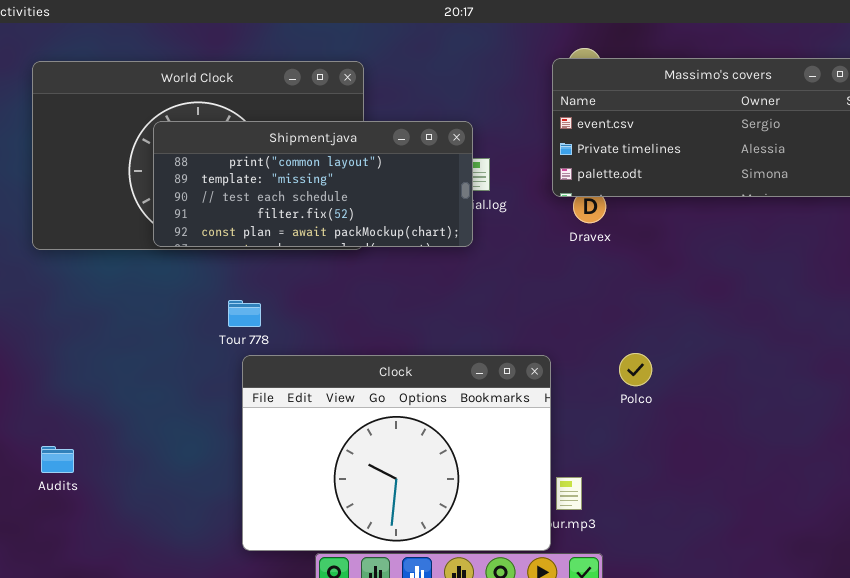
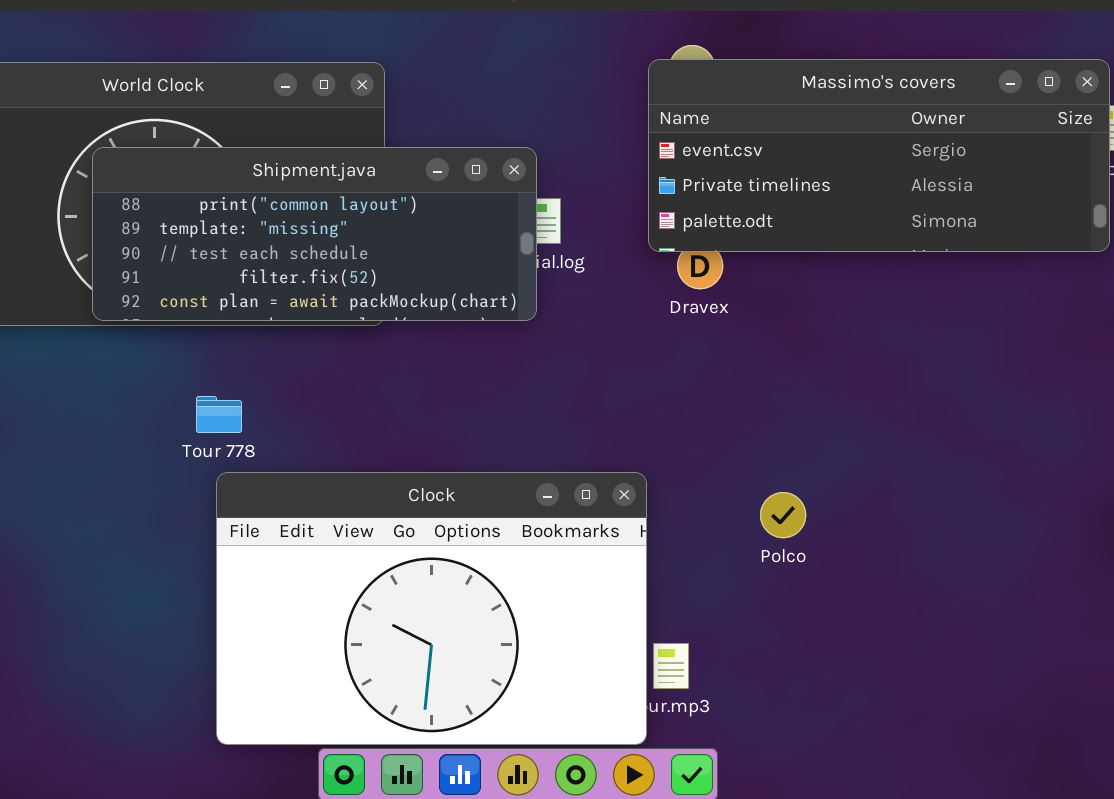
Polco: [619,353,652,386] -> [760,492,806,538], moved

